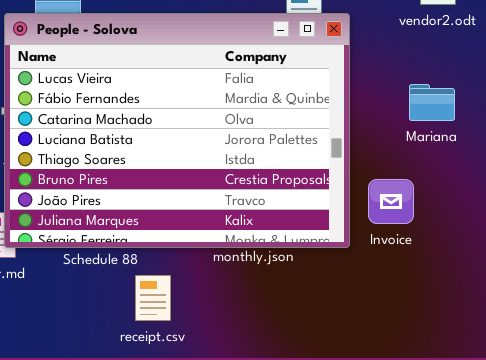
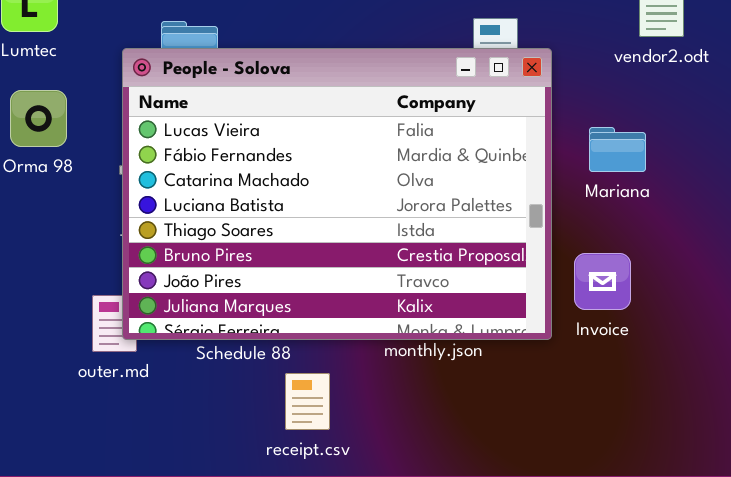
Mariana: [409,84,455,121] -> [589,127,646,172], moved

